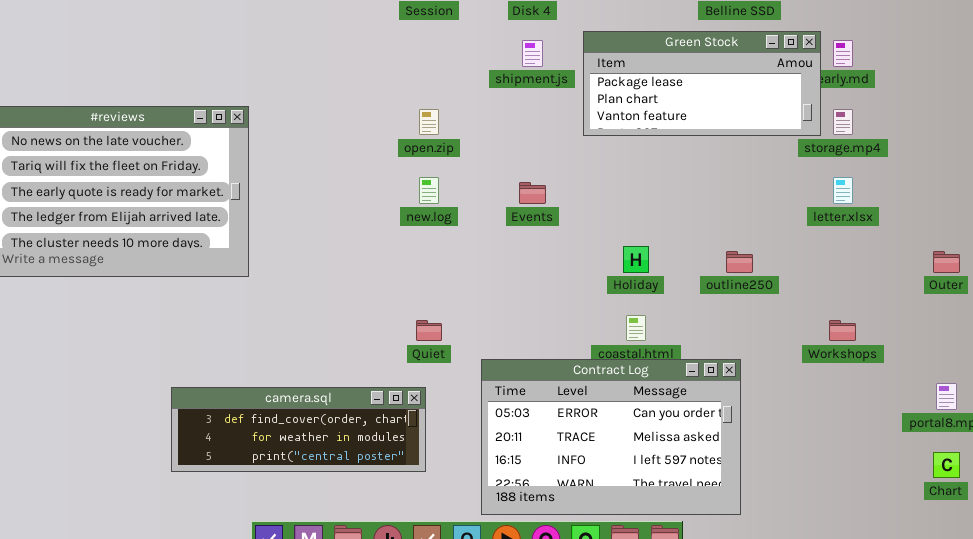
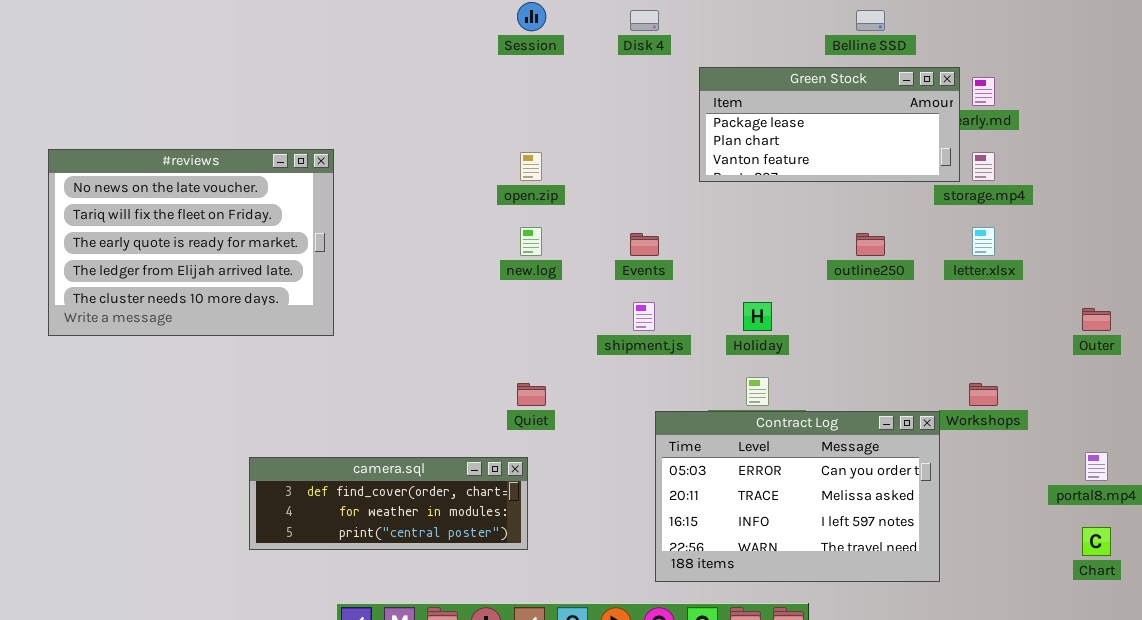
shipment.js: [522,40,543,67] -> [633,302,655,331], moved
outline250: [726,251,753,273] -> [856,233,885,256], moved
Contract Log: [481,359,741,515] -> [655,411,940,582], moved

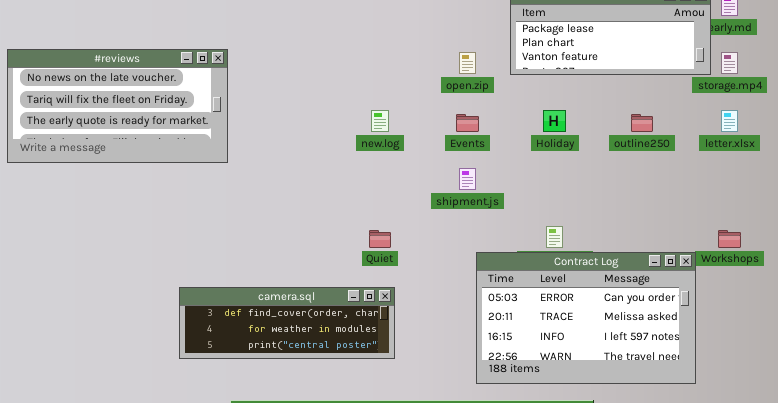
#reviews: [48,149,334,336] -> [7,49,228,163], resized
open.zip: [520,152,542,181] -> [459,52,476,74], moved
Holiday: [743,302,772,331] -> [543,110,566,132], moved
camera.sql: [249,457,528,550] -> [179,287,395,359], moved

